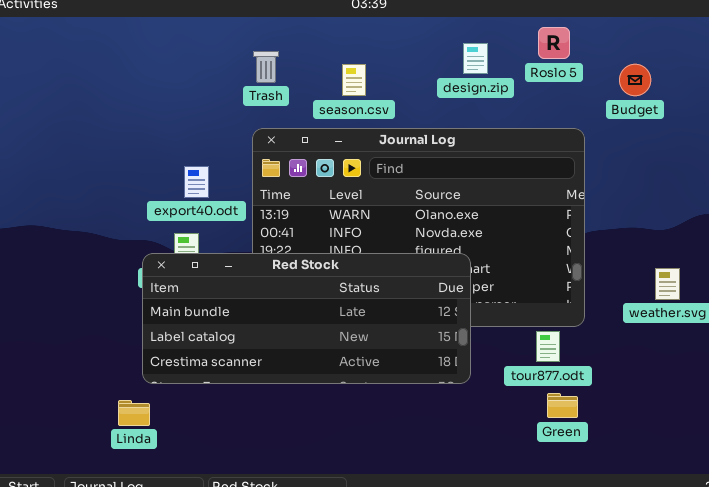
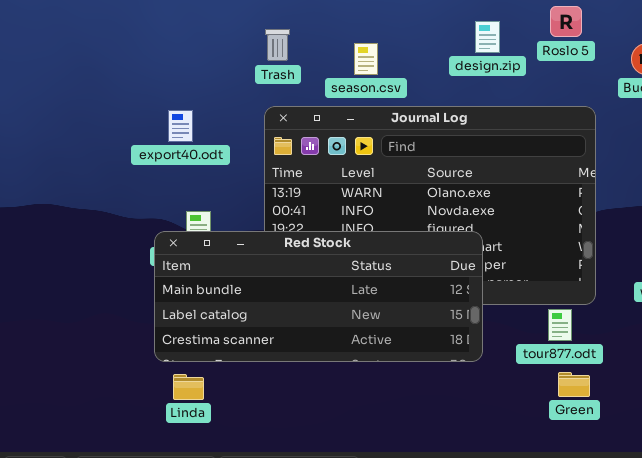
export40.odt: [184,166,209,198] -> [168,110,193,142], moved
Linda: [118,400,150,426] -> [173,374,204,400], moved

